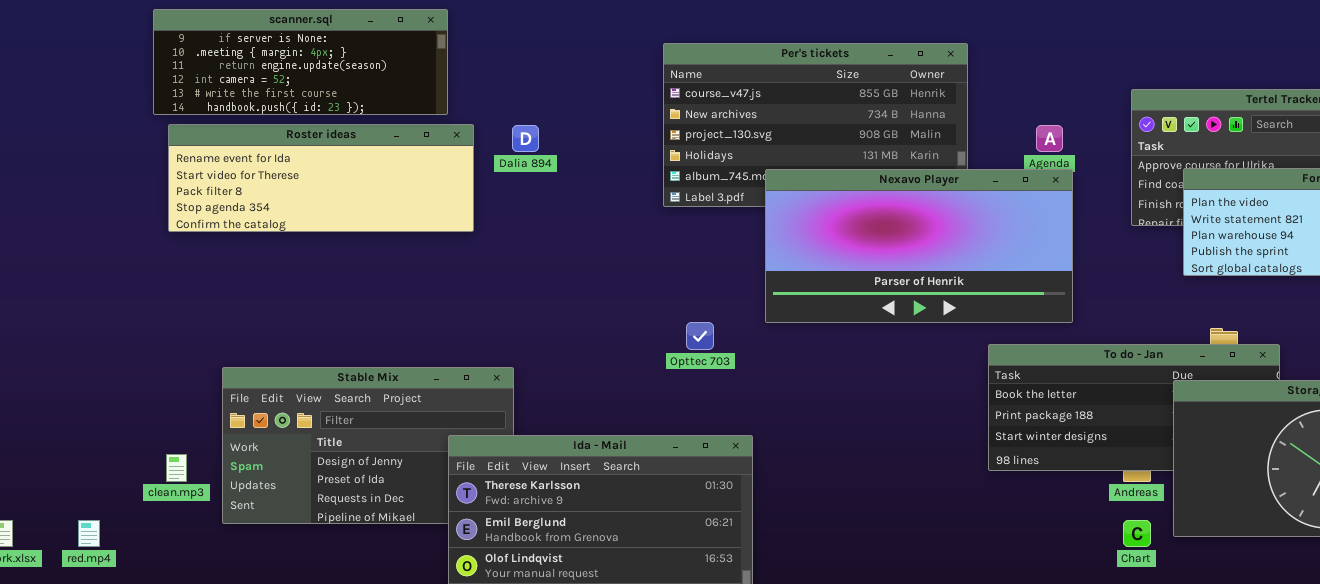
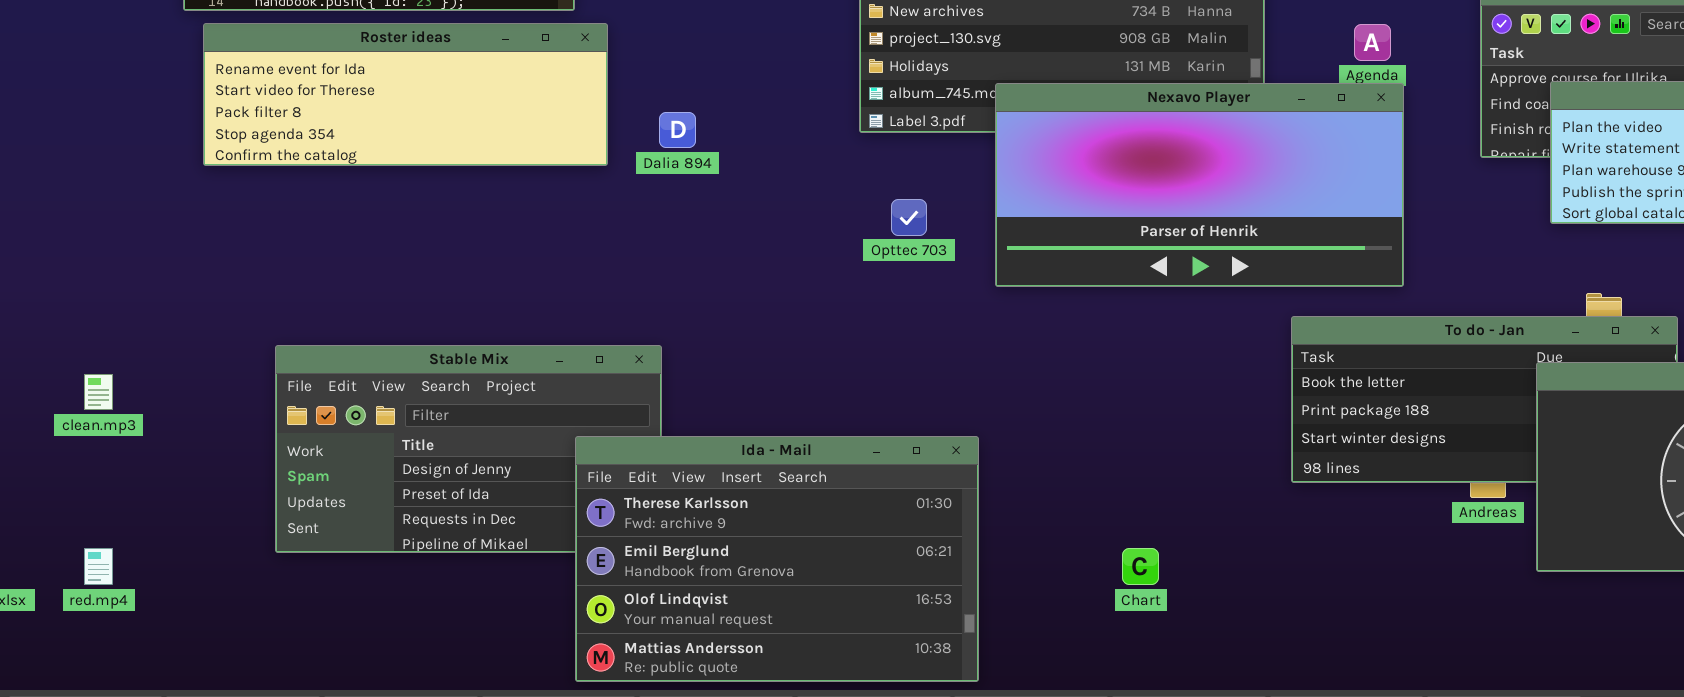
Dalia 894: [512,125,539,152] -> [659,112,696,148], moved
Opttec 703: [686,322,714,350] -> [891,199,927,236], moved
clean.mp3: [166,454,187,482] -> [84,374,113,410], moved
Chart: [1123,520,1151,547] -> [1122,548,1159,585], moved

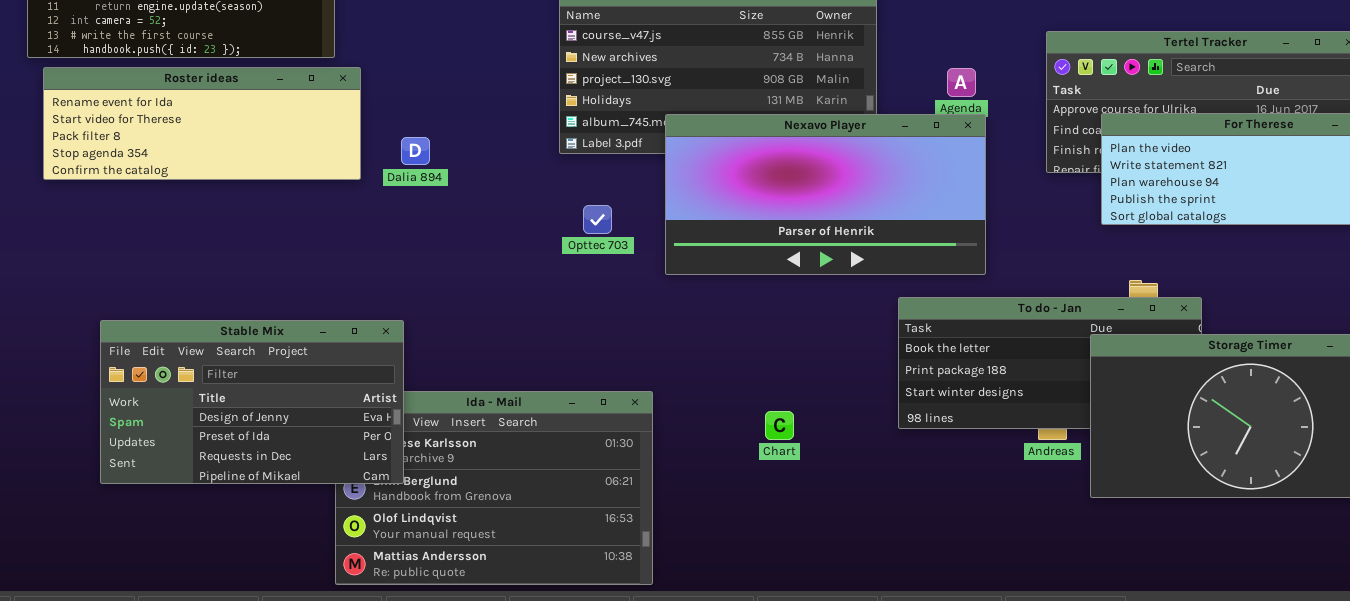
Stable Mix: [275,345,662,553] -> [100,320,404,484], raised
Chart: [1122,548,1159,585] -> [765,411,794,440], moved

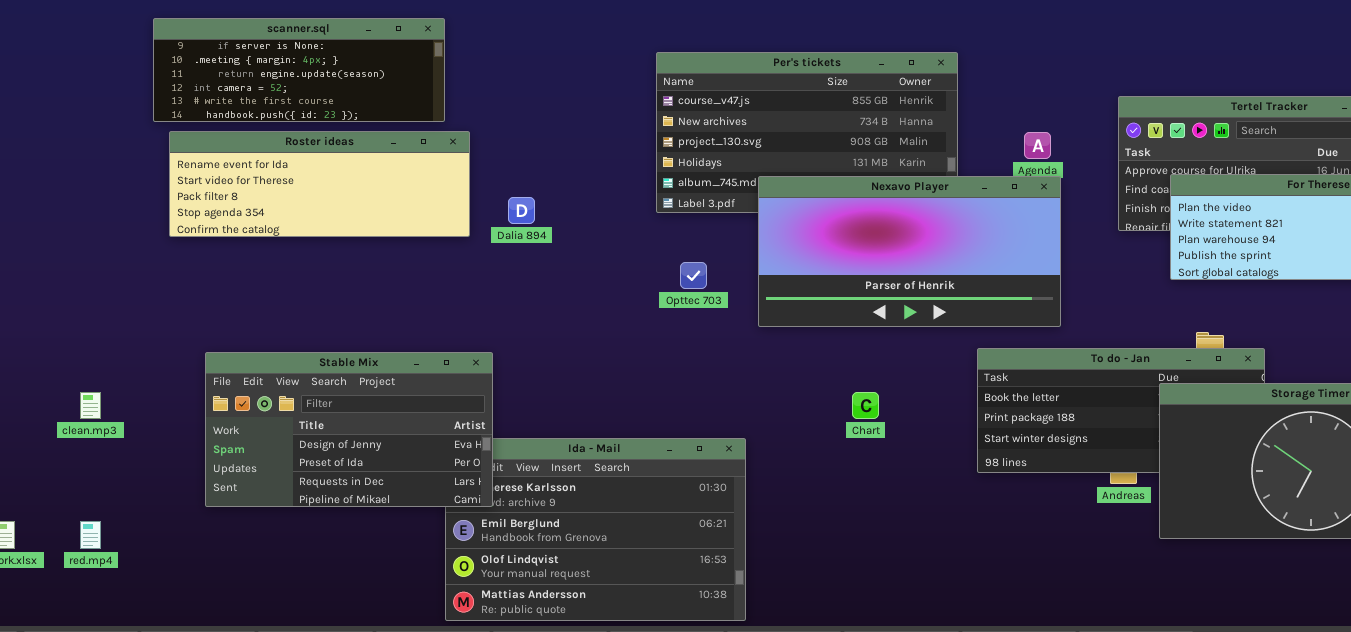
Stable Mix: [100,320,404,484] -> [205,352,493,507], moved
Chart: [765,411,794,440] -> [852,392,879,419], moved

